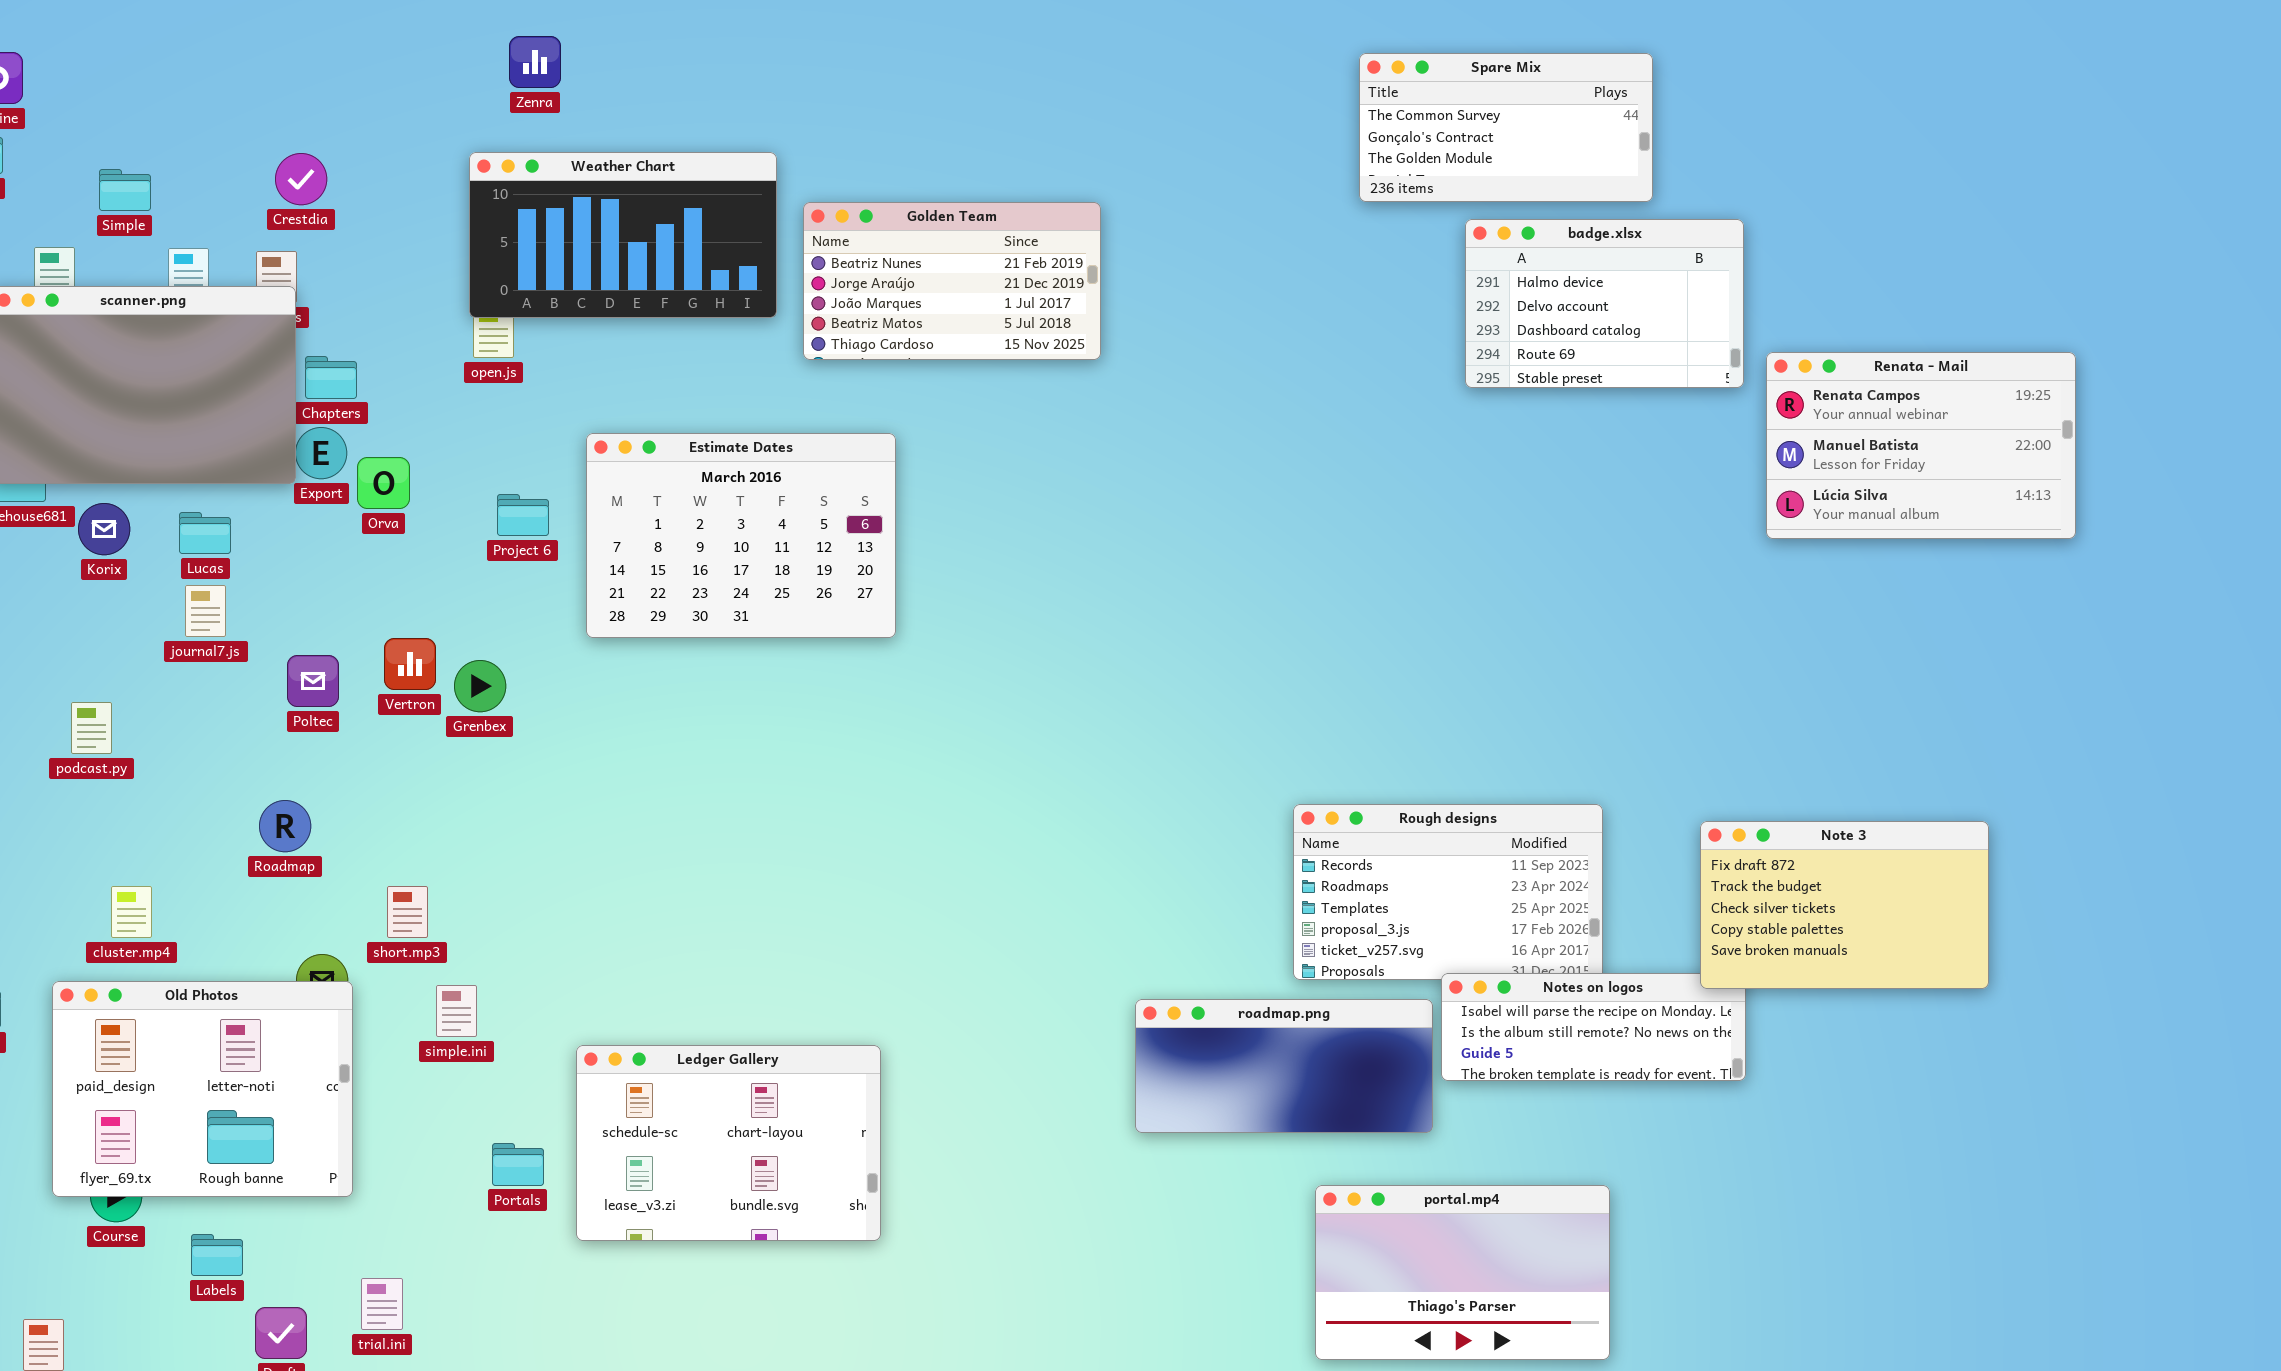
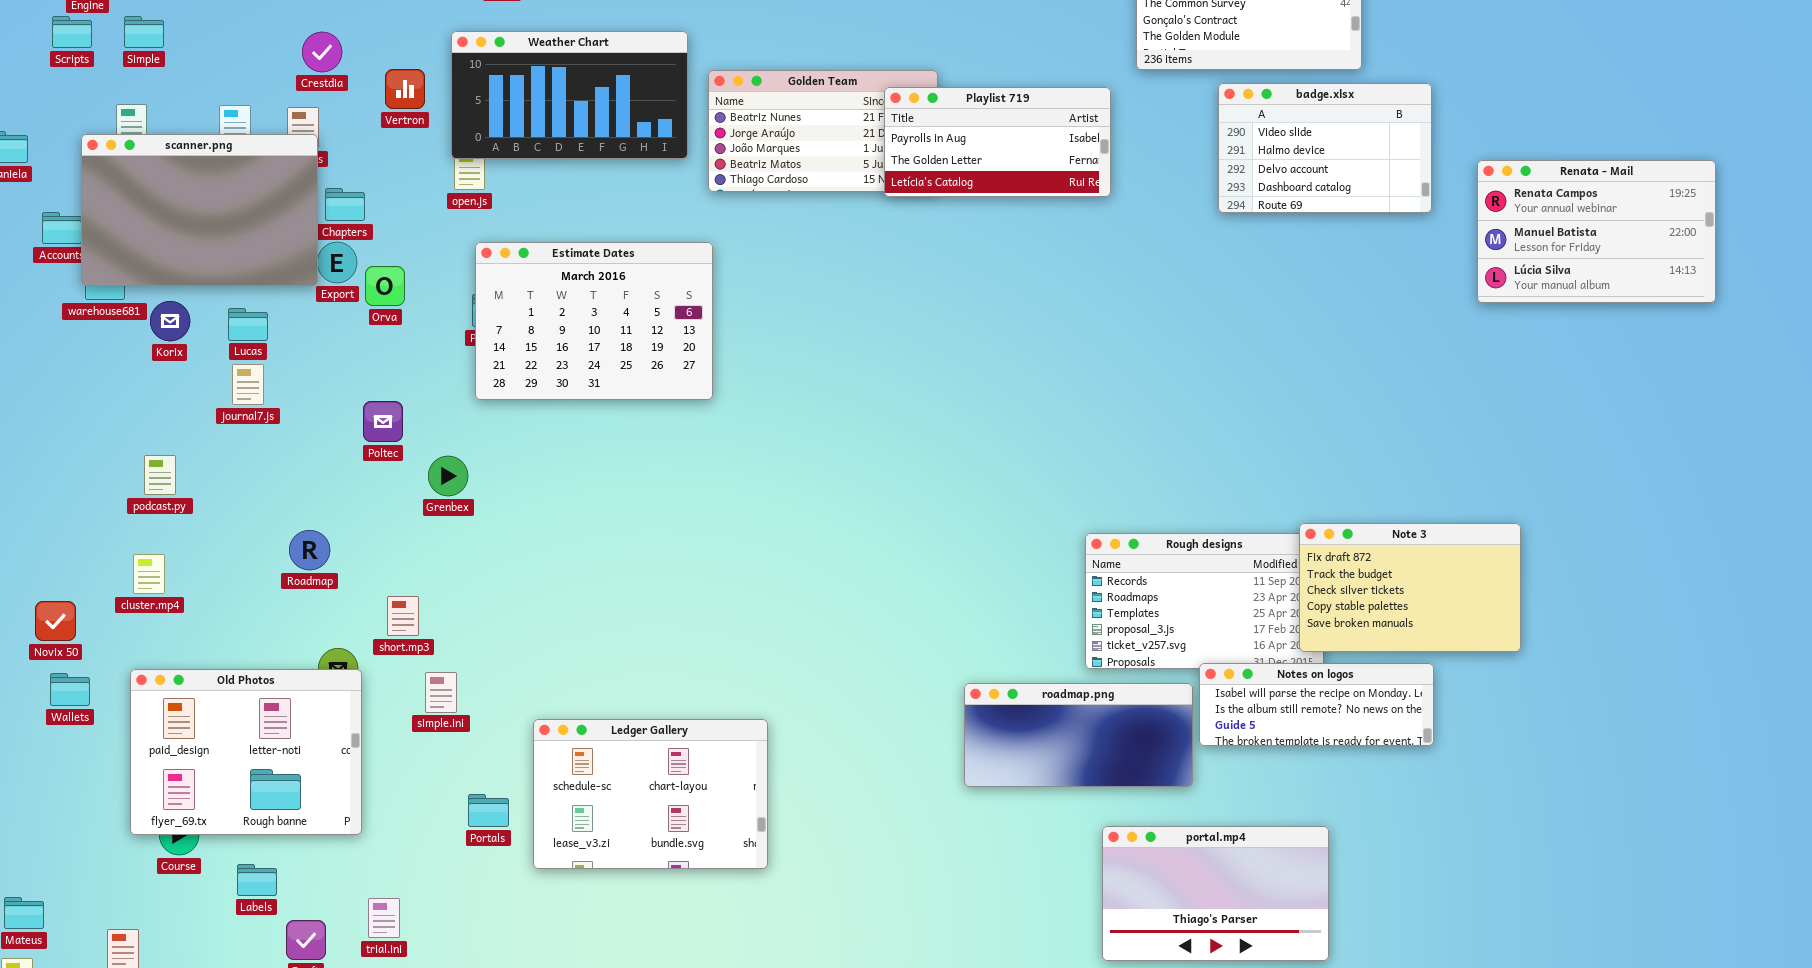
Simple: [99,169,151,211] -> [124,16,164,48], moved
badge.xlsx: [1465,219,1744,388] -> [1218,83,1432,213], scrolled up 1 row
Playlist 719: none -> [884,87,1111,197], opened
Renata - Mail: [1766,352,2076,539] -> [1477,160,1716,303], moved
Estimate Dates: [586,433,896,638] -> [475,242,713,400], moved
Vertron: [384,638,436,690] -> [385,69,425,109], moved
Poltec: [287,655,339,707] -> [363,401,403,442], moved
Grenbex: [454,660,506,712] -> [428,456,468,496], moved
Note 3: [1700,821,1989,989] -> [1299,523,1521,652], moved
cluster.mp4: [111,886,152,938] -> [133,554,165,594], moved

